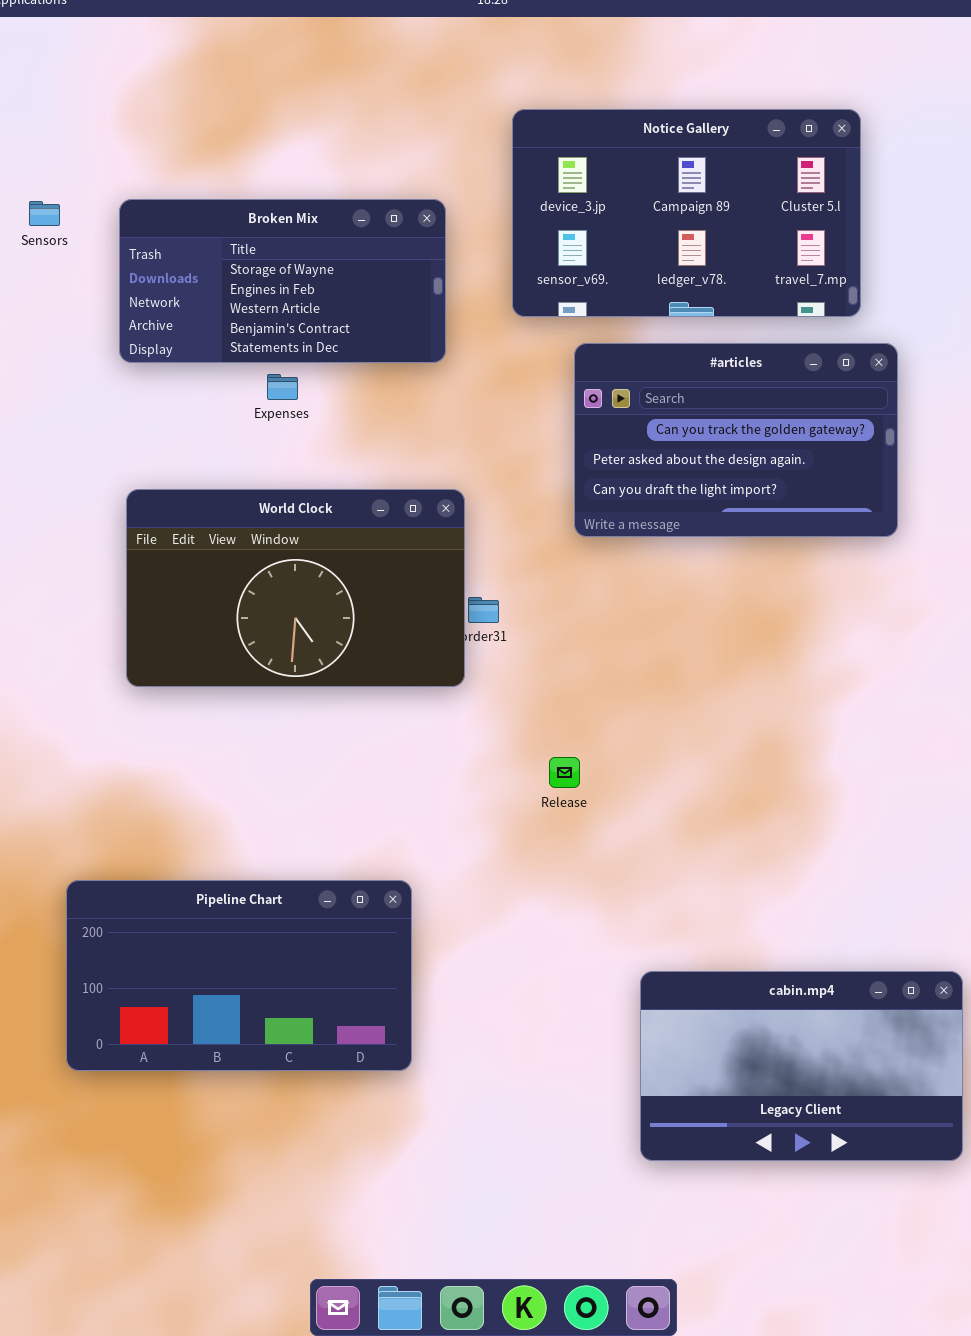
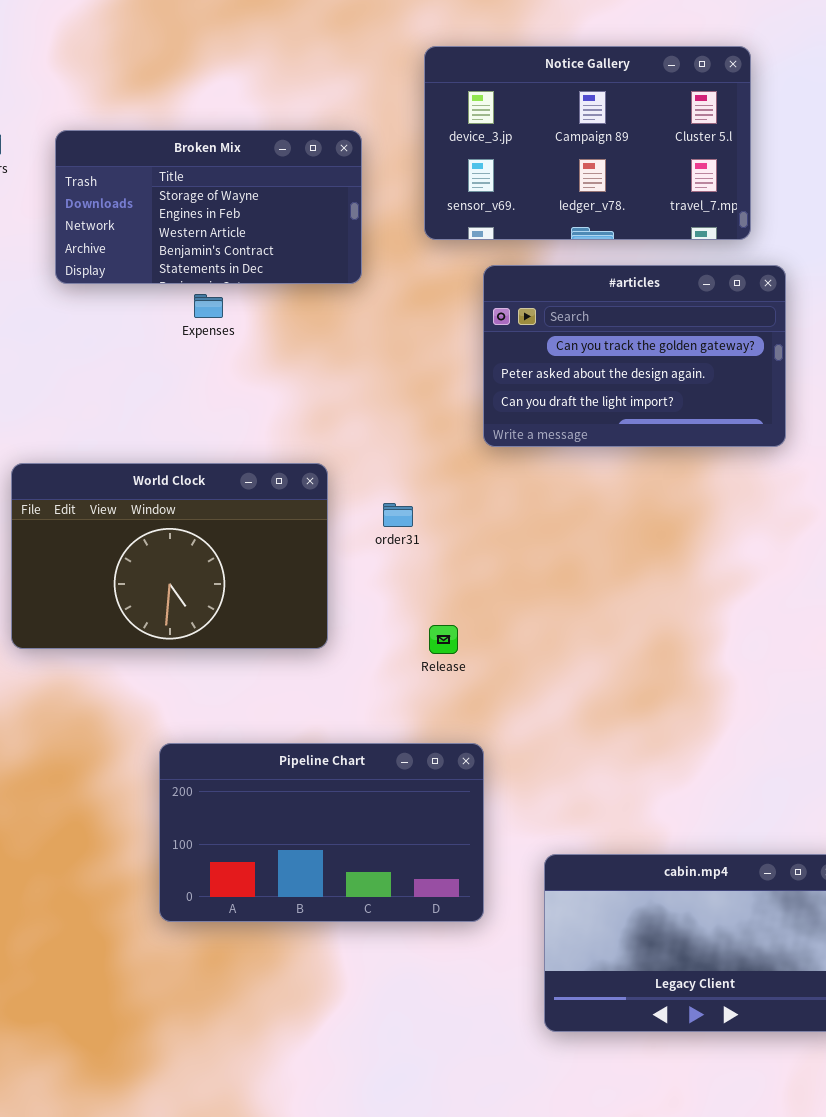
World Clock: [126,489,465,687] -> [11,463,328,649], moved
Release: [549,757,580,788] -> [429,625,458,654], moved
Pipeline Chart: [66,880,412,1071] -> [159,743,484,922], moved

